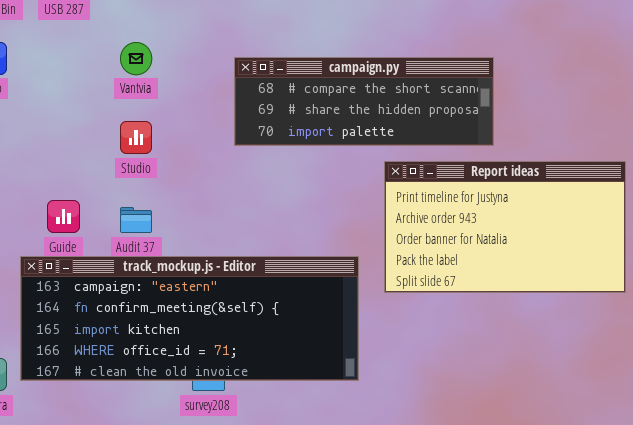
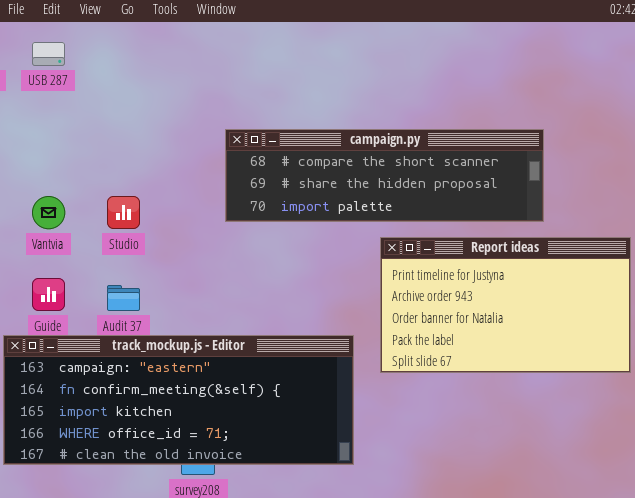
Vantvia: [120,42,152,75] -> [32,196,65,229], moved
campaign.py: [234,57,494,146] -> [225,129,544,222], resized

